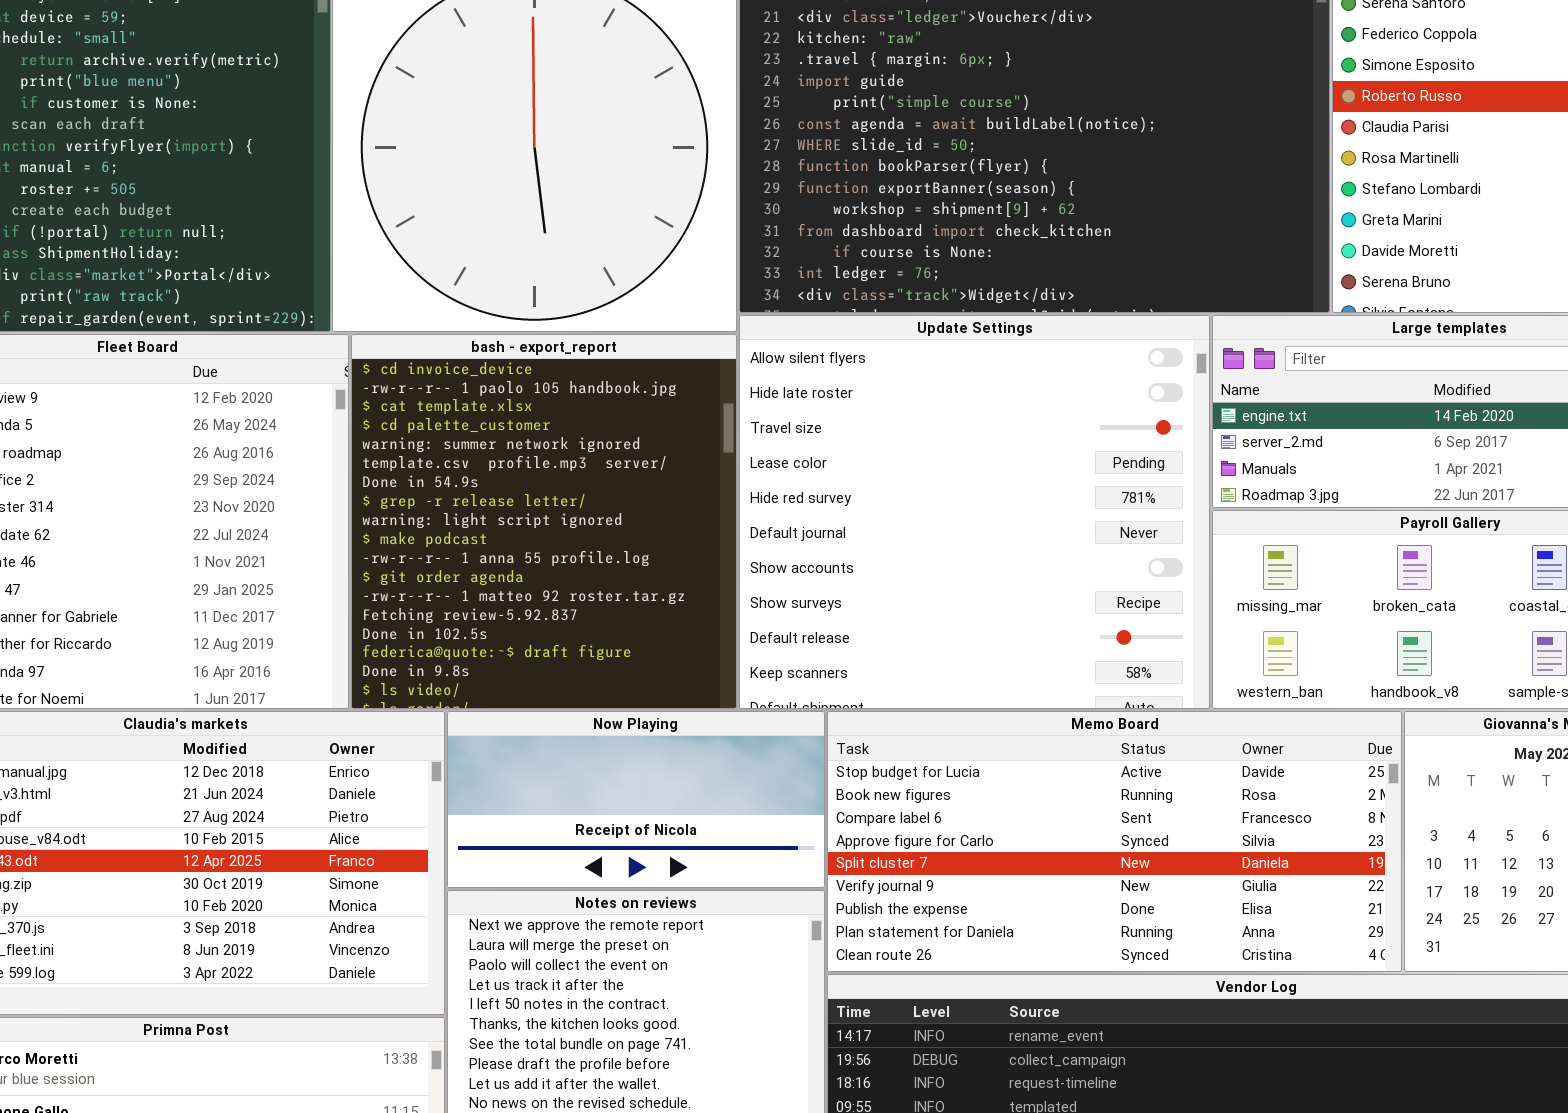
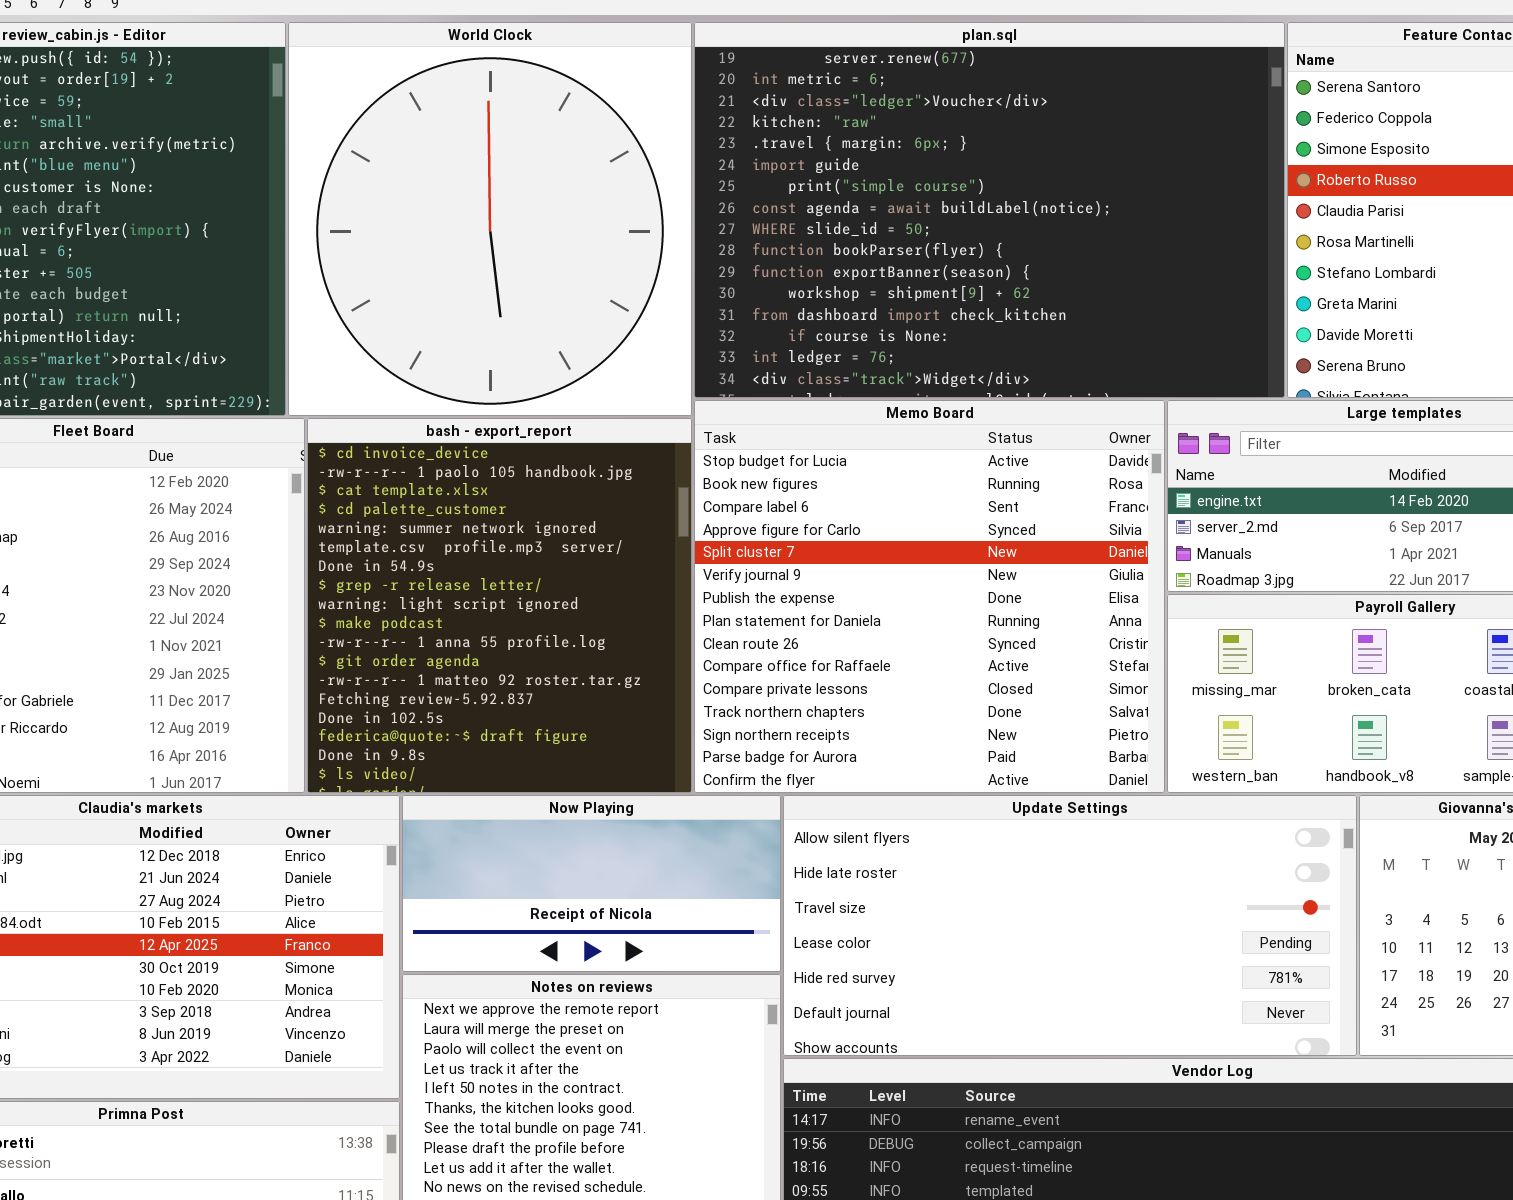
Update Settings: [739,315,1210,709] -> [783,795,1357,1056], moved, resized
Memo Board: [827,711,1402,972] -> [694,400,1165,793], moved, resized

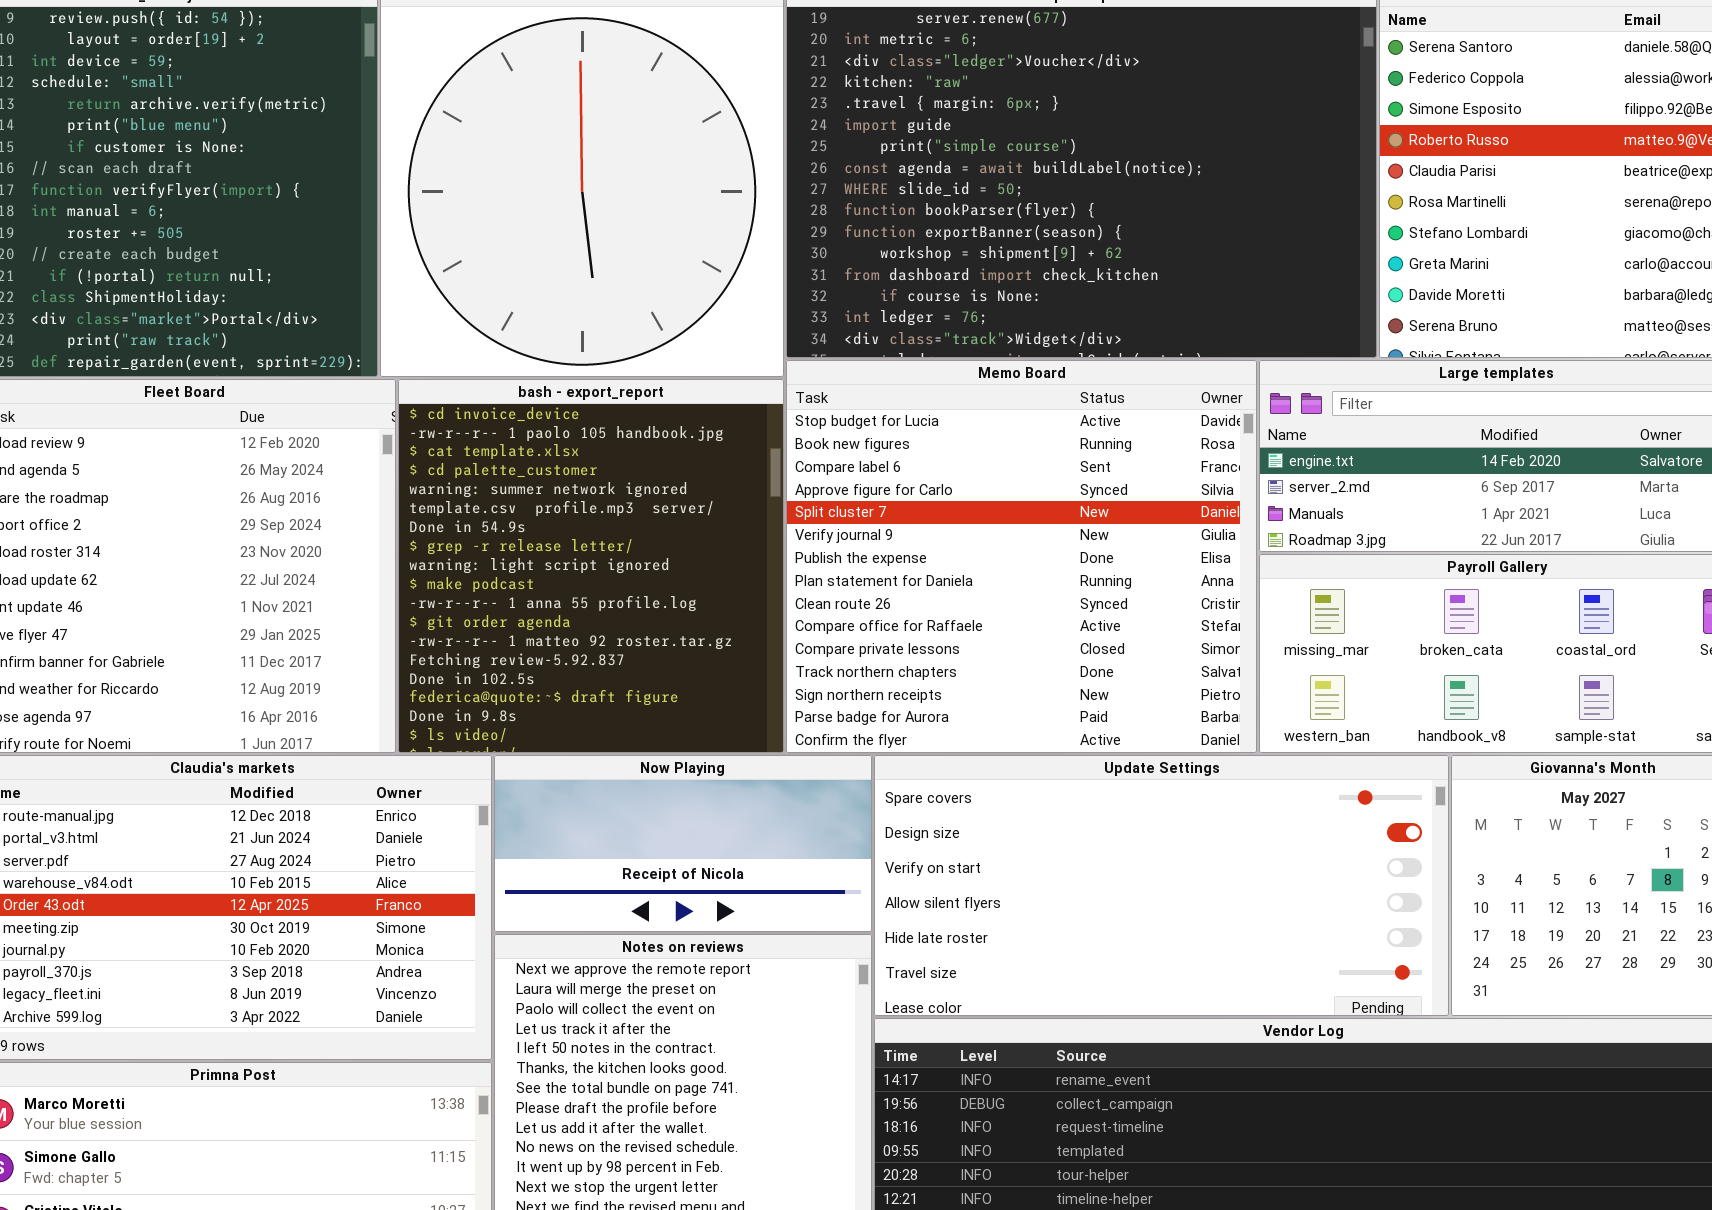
Update Settings: [783,795,1357,1056] -> [874,755,1449,1016], scrolled up 3 rows

